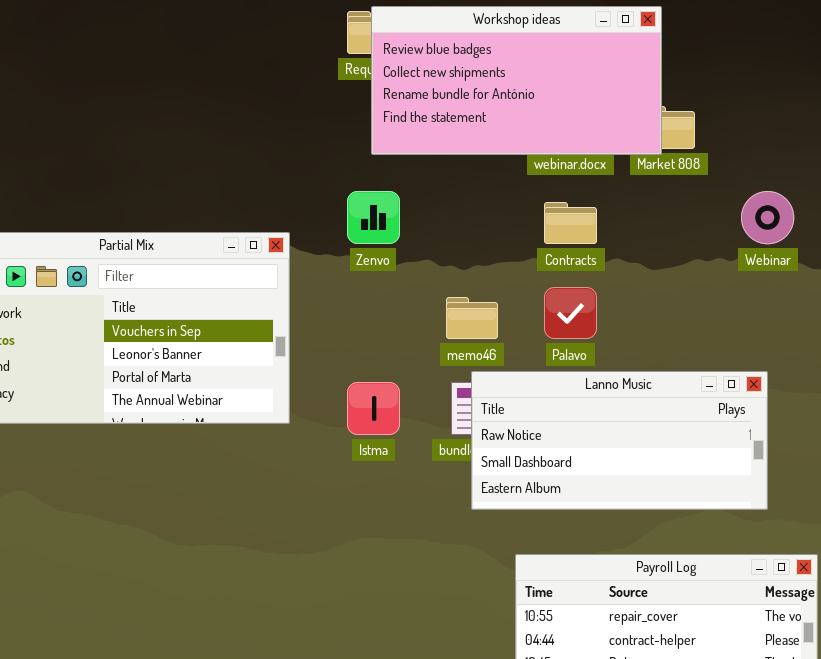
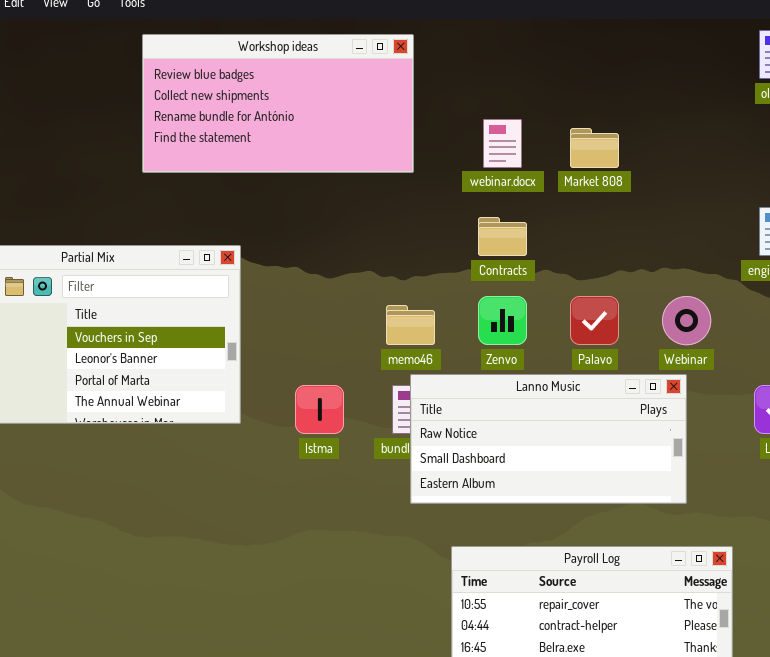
Workshop ideas: [371,6,662,155] -> [142,34,414,173], moved
Zenvo: [347,191,400,244] -> [478,296,527,345], moved
Webinar: [741,191,794,244] -> [662,296,711,345], moved
Palavo: [544,287,597,339] -> [570,296,619,345], moved

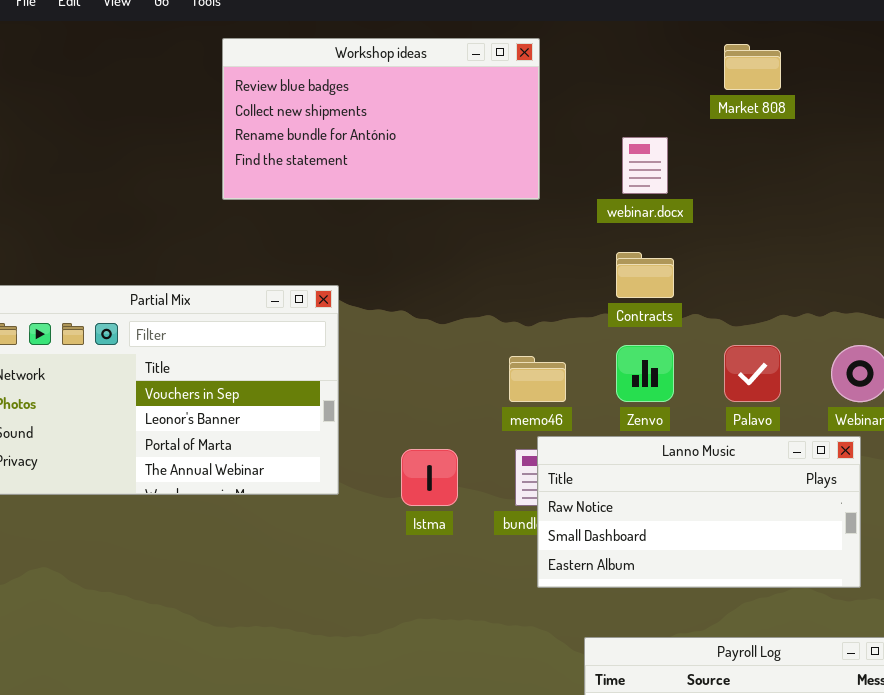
Market 808: [570,128,619,168] -> [724,44,781,90], moved

